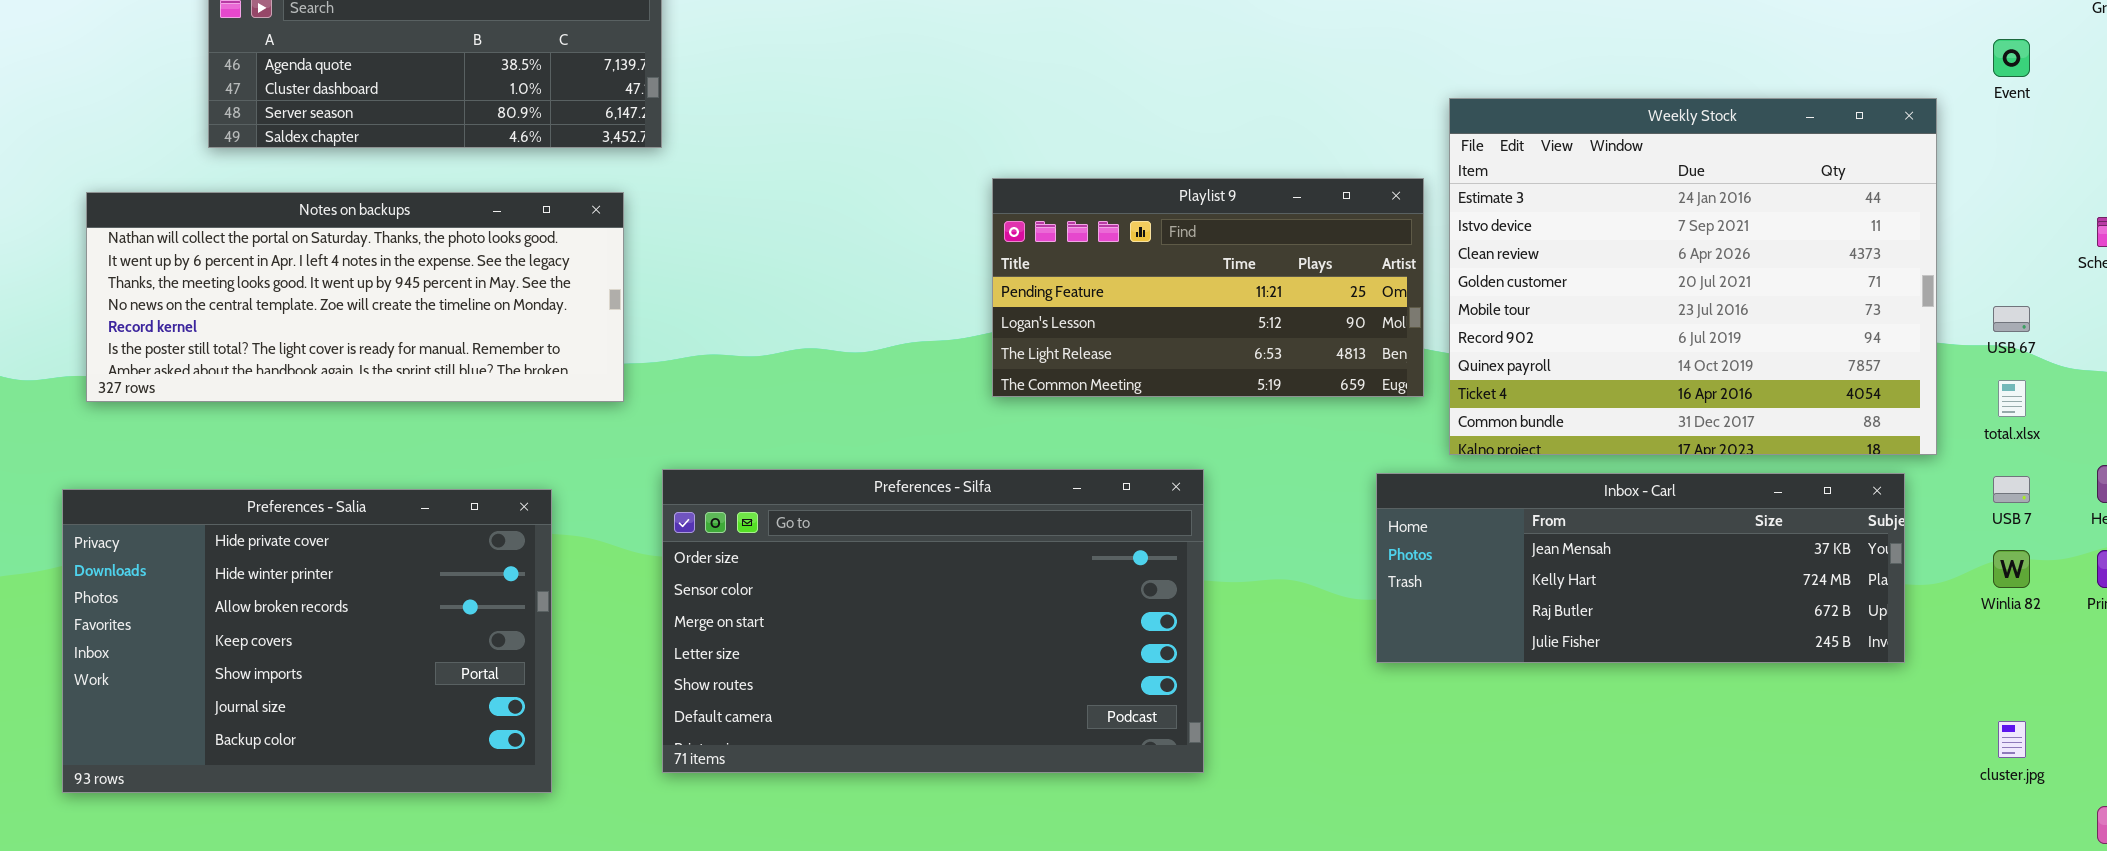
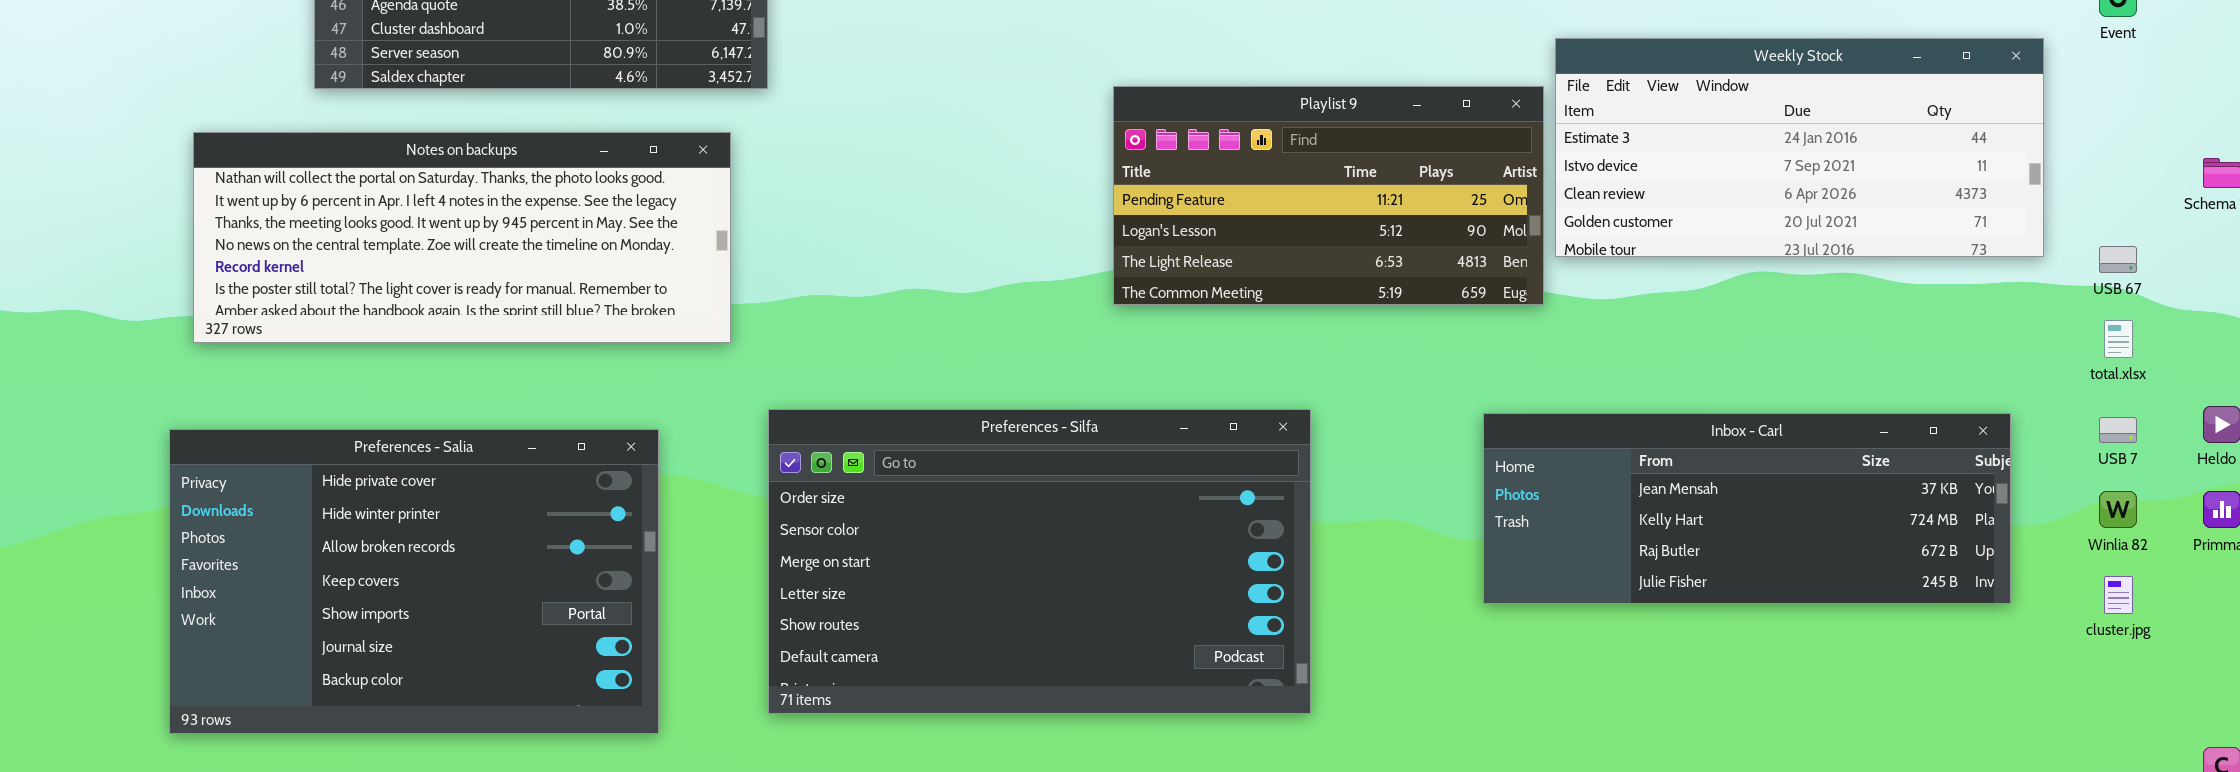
Weekly Stock: [1449,98,1937,455] -> [1555,38,2044,257], resized
Playlist 9: [992,178,1424,397] -> [1113,86,1544,305], moved
cluster.jpg: [1998,721,2026,758] -> [2104,576,2133,614], moved

